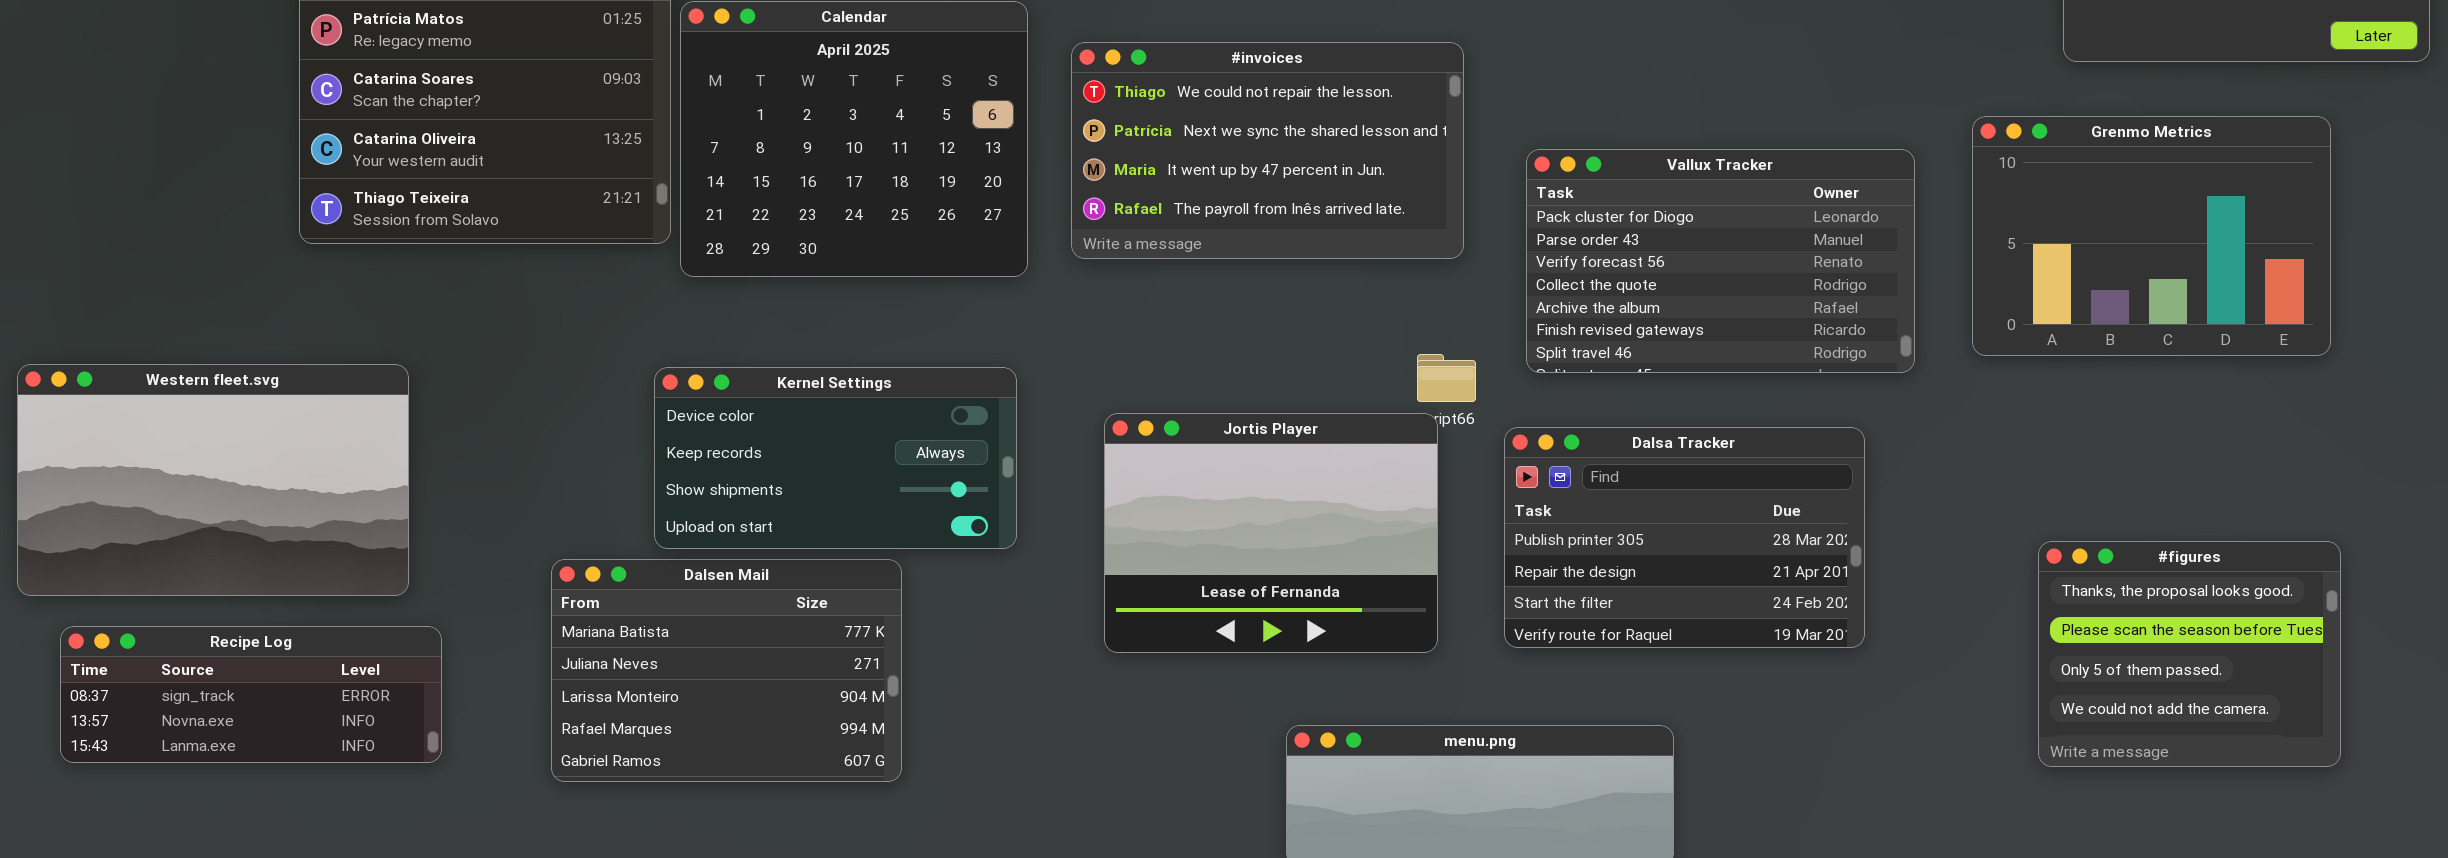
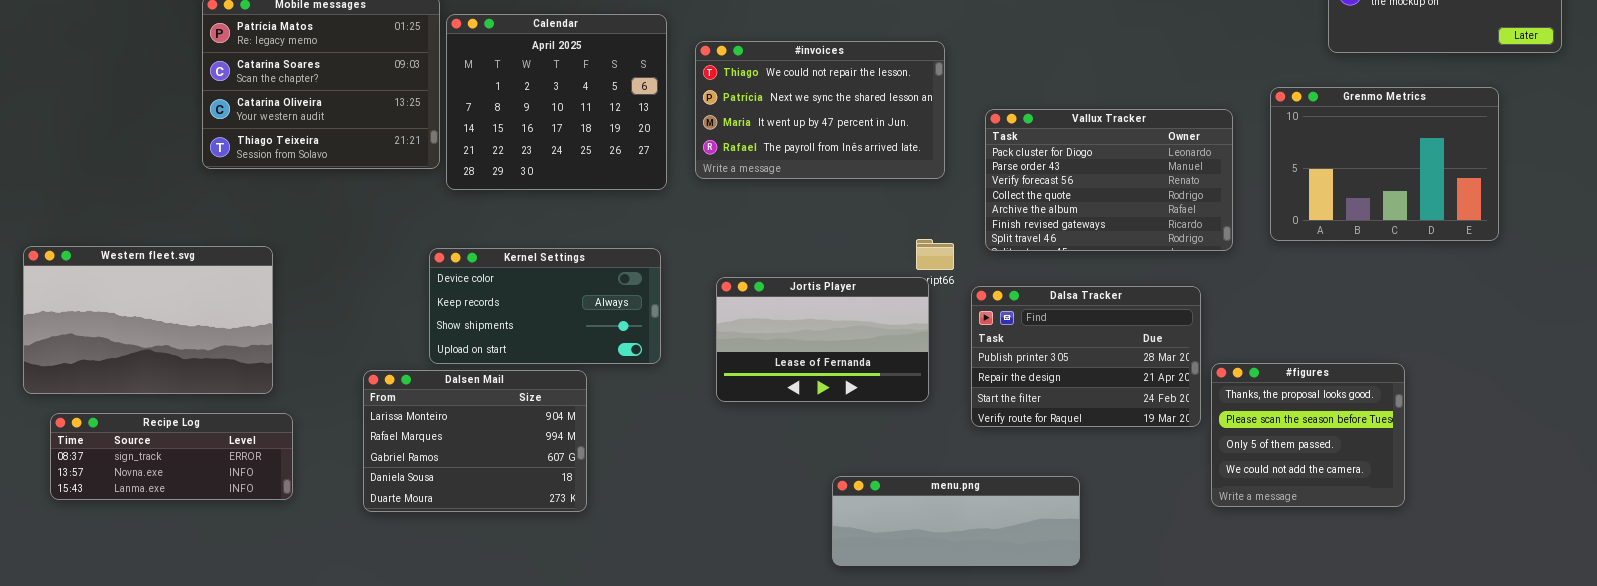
Jortis Player: [1104,413,1438,653] -> [716,277,929,402], resized
#figures: [2038,541,2341,767] -> [1211,363,1405,507], moved
Dalsen Mail: [551,559,902,782] -> [363,370,587,512], scrolled down 2 rows

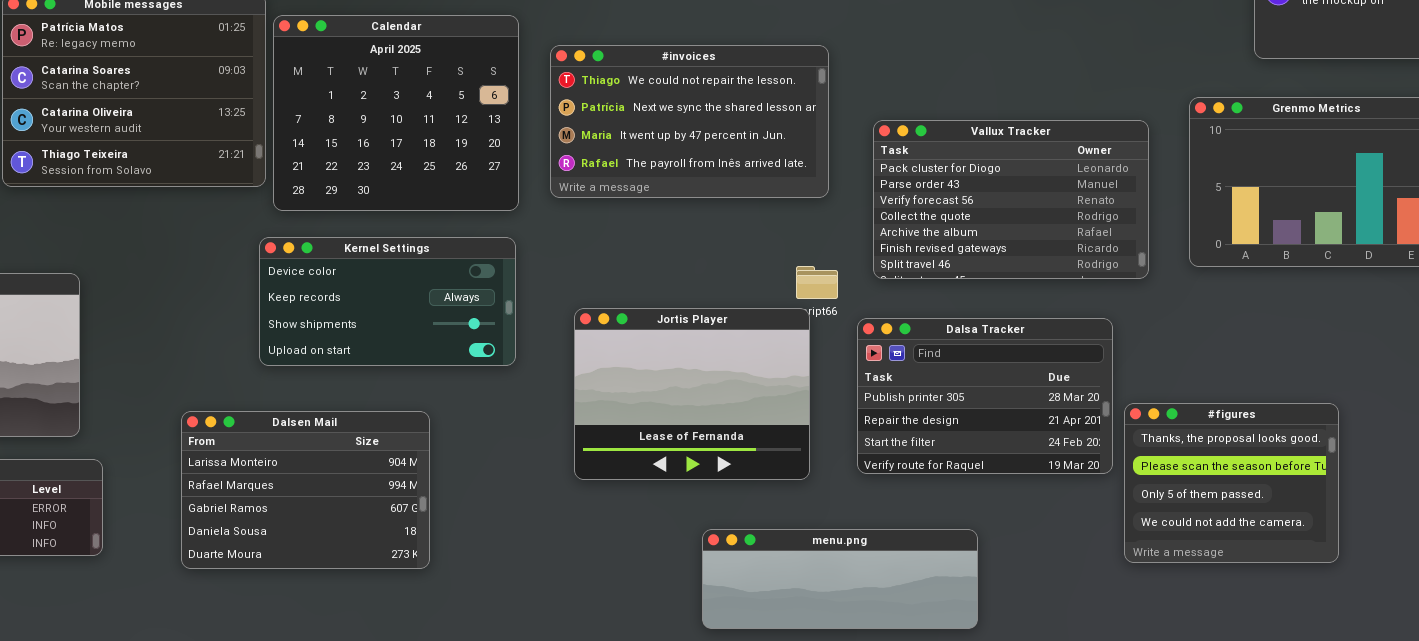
Kernel Settings: [429,248,661,364] -> [259,237,516,366], moved
Jortis Player: [716,277,929,402] -> [574,308,810,480], resized

